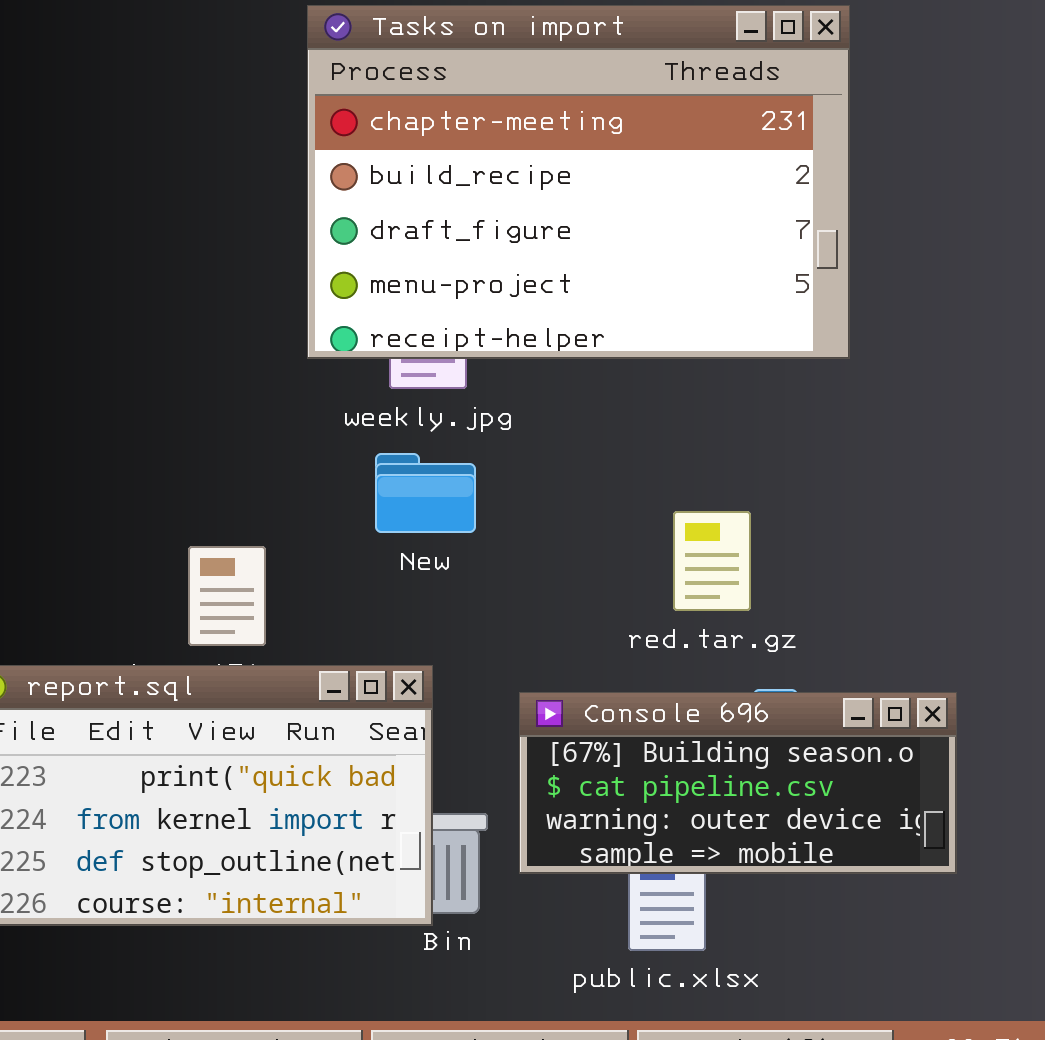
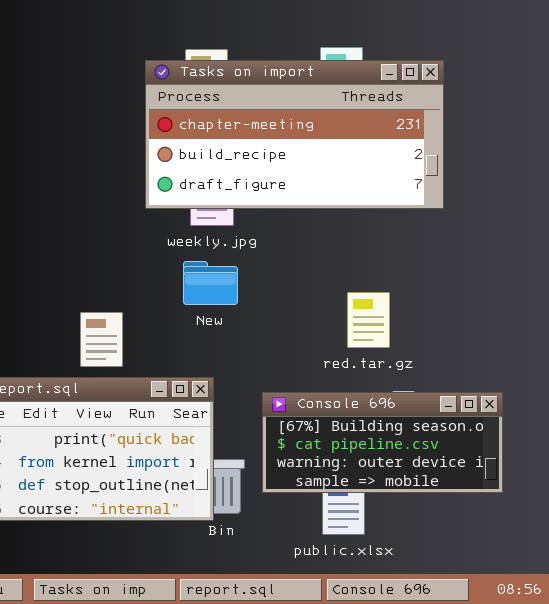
Tasks on import: [307,5,850,359] -> [145,60,444,209], resized

